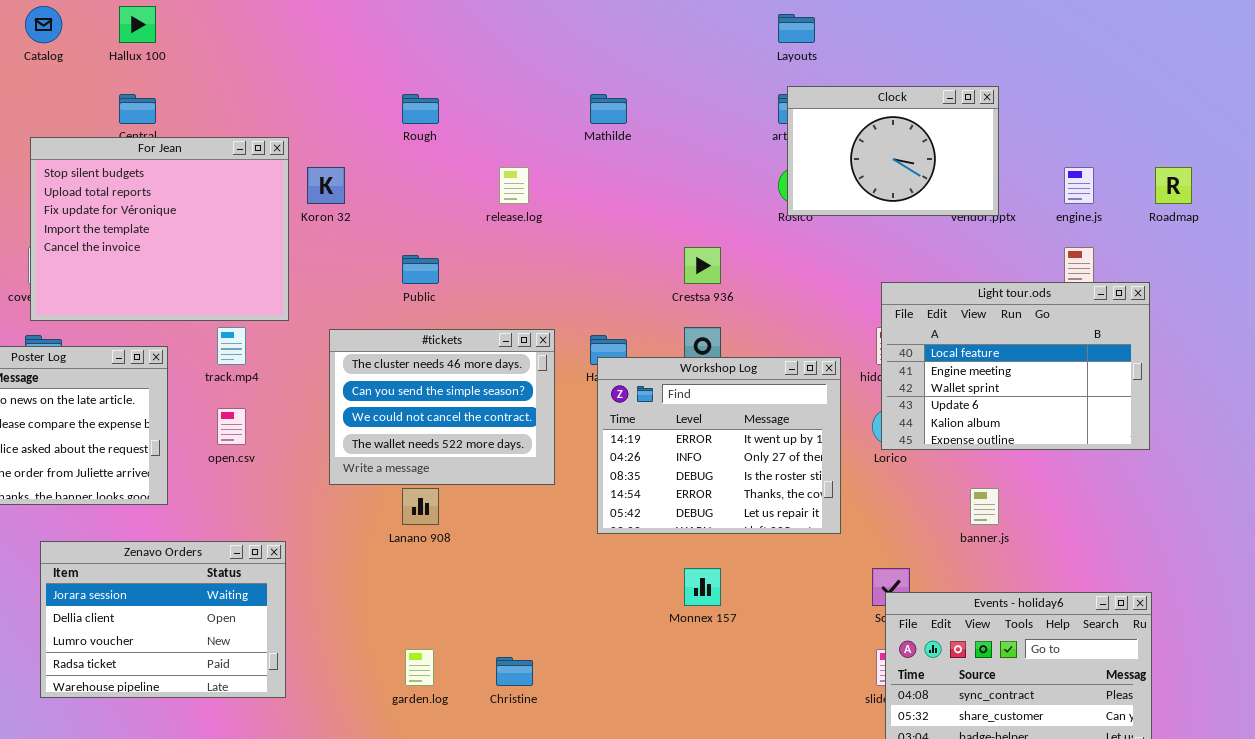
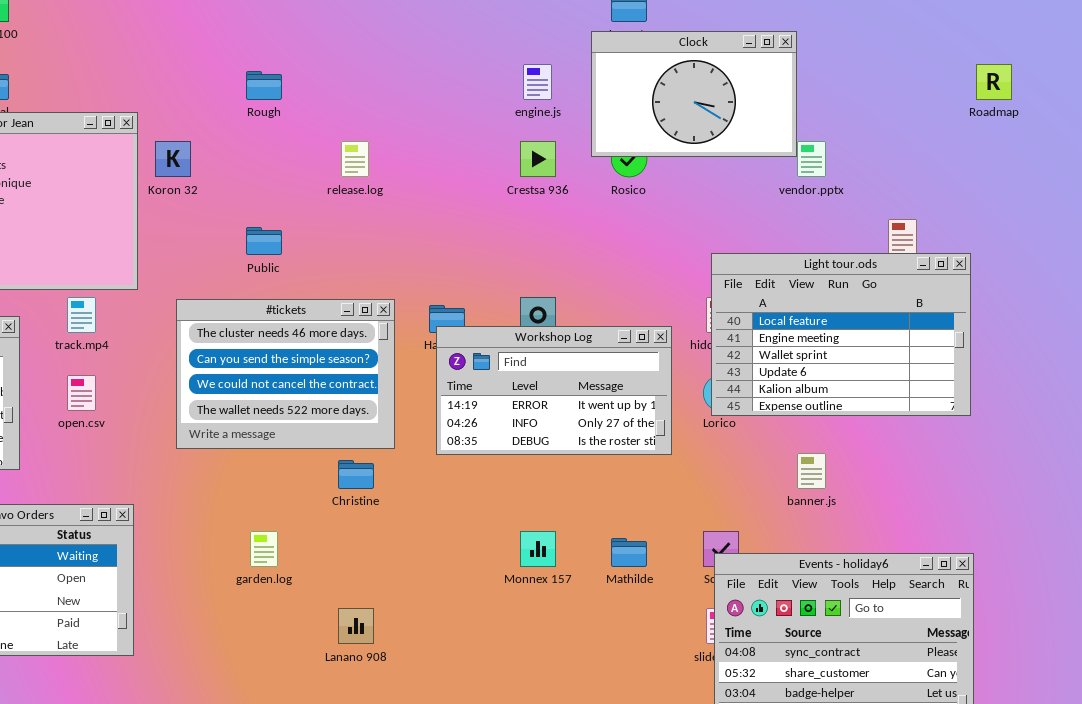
Clock: [787,86,999,216] -> [591,31,797,157], moved
Mathilde: [590,94,627,124] -> [611,538,647,567], moved
engine.js: [1064,167,1094,204] -> [523,64,552,100], moved
Roadmap: [1155,167,1192,204] -> [976,64,1012,100], moved
Crestsa 936: [684,247,721,284] -> [520,141,556,177], moved
Workshop Log: [597,357,841,534] -> [436,326,672,455], resized
Lanano 908: [402,488,439,525] -> [338,608,374,644], moved
garden.log: [405,649,434,686] -> [250,531,278,567], moved
Christine: [496,657,533,686] -> [338,460,374,489], moved

